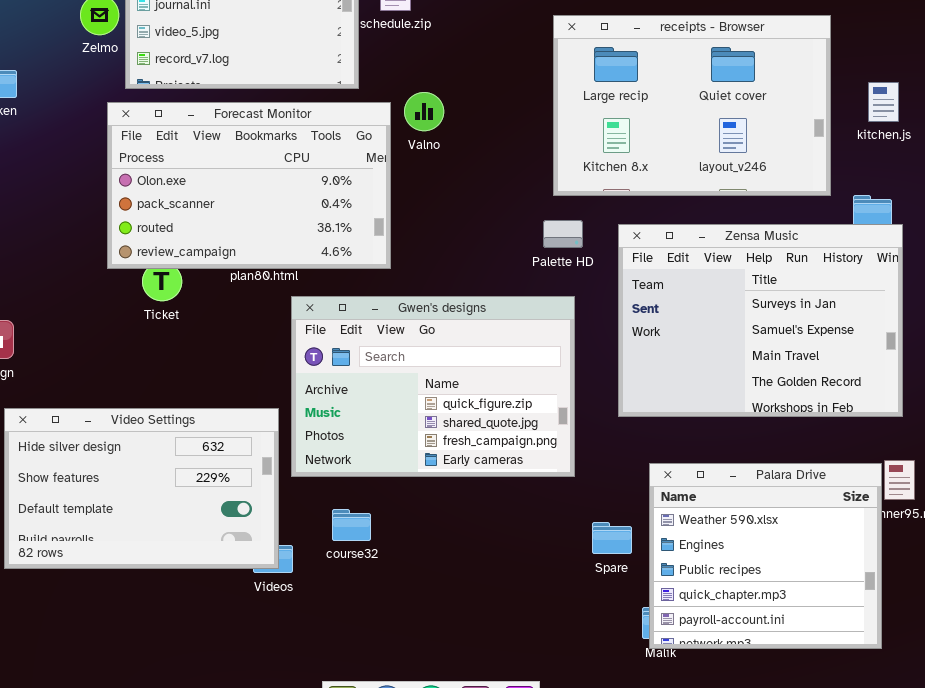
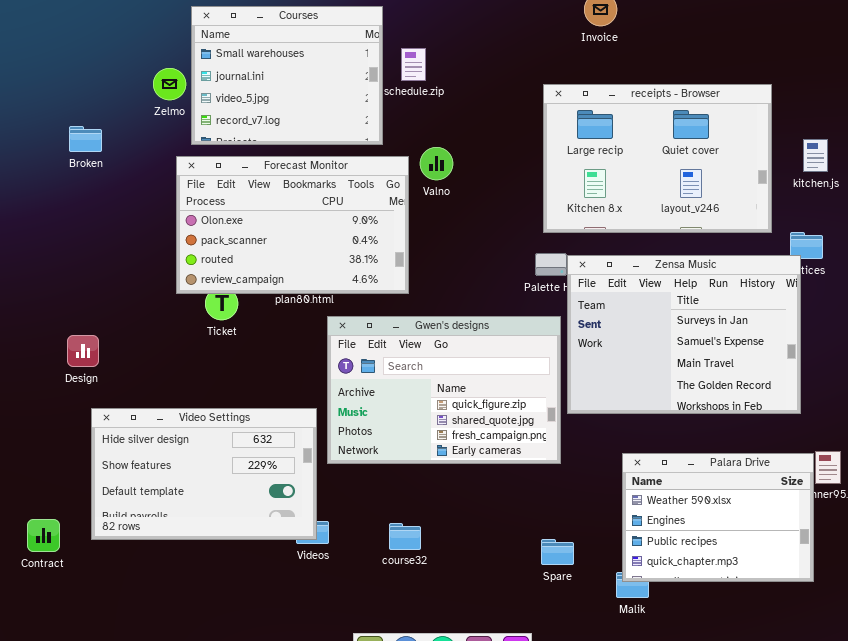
Zensa Music: [618,224,903,417] -> [567,255,801,414], moved
Palara Drive: [649,463,882,649] -> [622,453,814,582], resized
course32: [332,509,371,541] -> [389,523,421,550], moved
Spare: [592,522,632,554] -> [541,539,574,565], moved

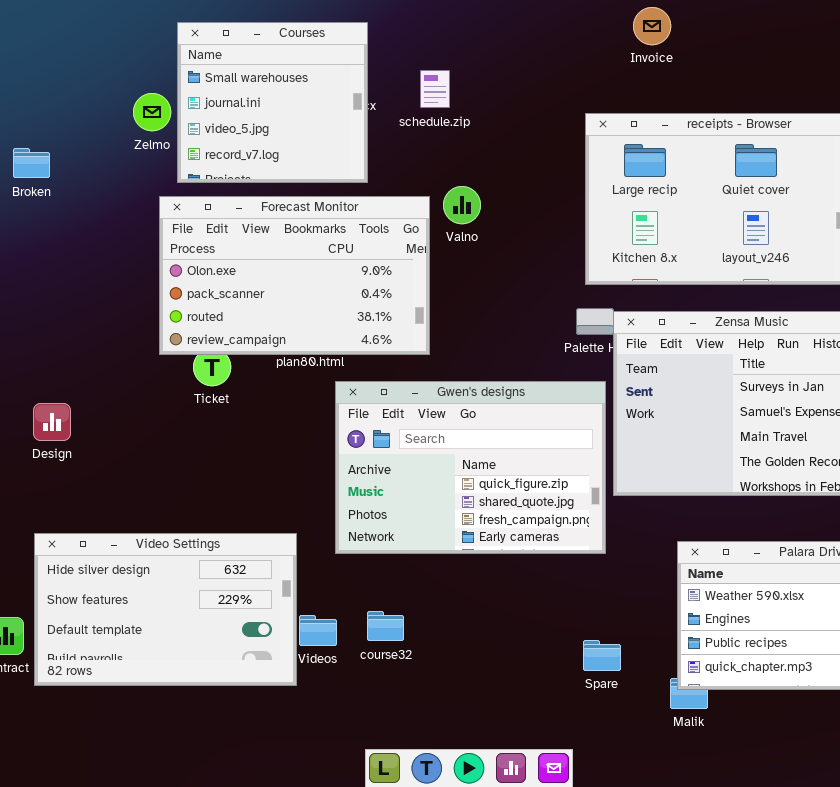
Courses: [191,6,383,145] -> [177,22,368,183], resized
Broken: [69,126,102,152] -> [13,148,50,178], moved
Video Settings: [91,408,317,540] -> [34,533,297,686], moved
course32: [389,523,421,550] -> [367,611,404,641], moved

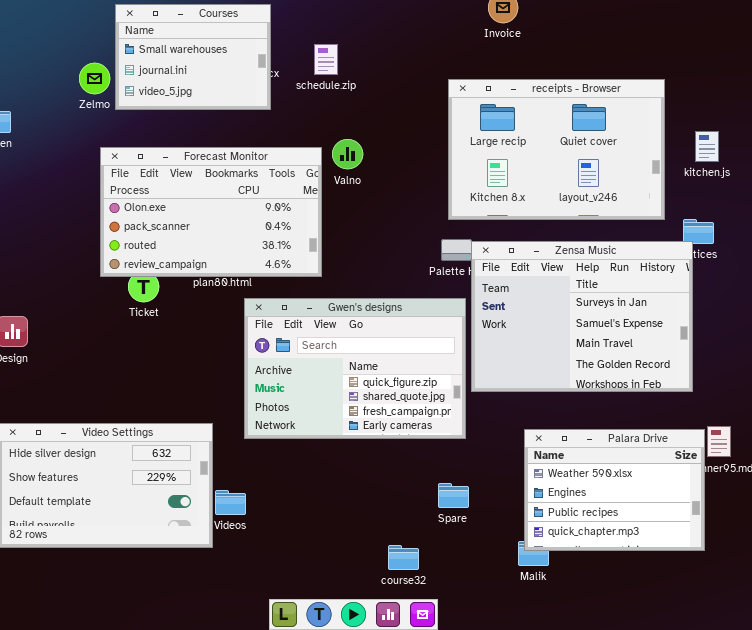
Courses: [177,22,368,183] -> [115,4,271,110], resized
course32: [367,611,404,641] -> [388,545,419,570], moved
Spare: [583,640,621,671] -> [438,483,469,508], moved

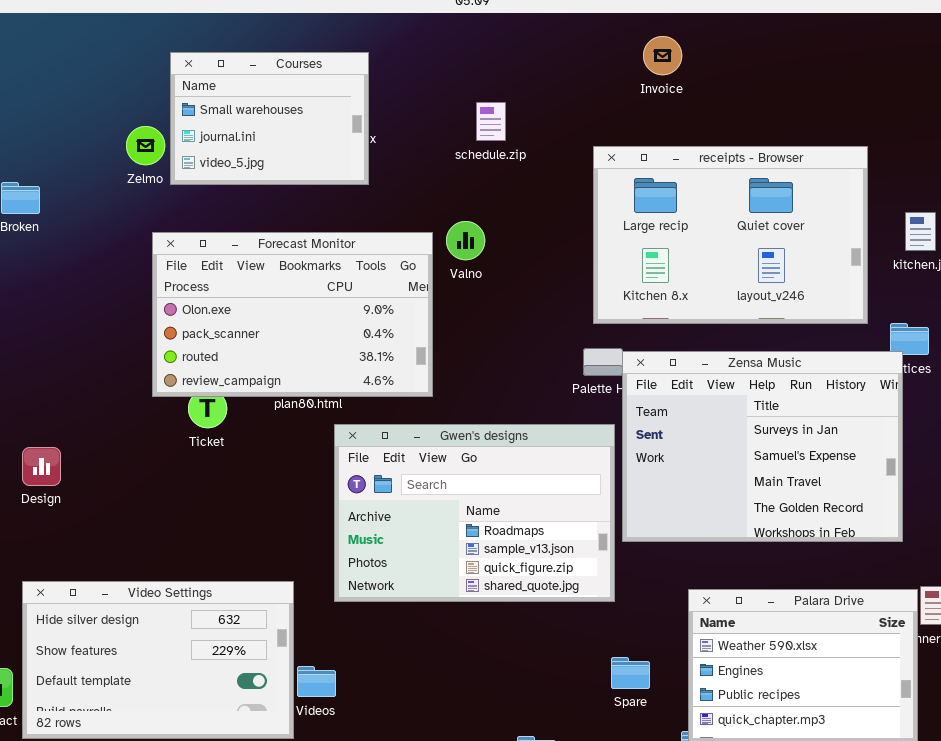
schedule.zip: [314,44,338,75] -> [476,102,506,141], moved
Gwen's designs: [244,298,466,439] -> [334,424,615,602], scrolled up 2 rows
Spare: [438,483,469,508] -> [611,657,650,689], moved

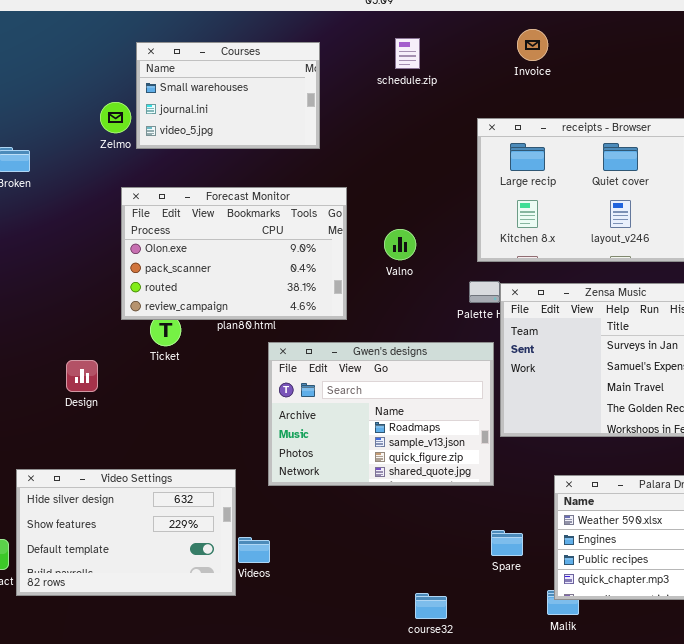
Courses: [170,52,369,185] -> [136,42,320,149], resized
schedule.zip: [476,102,506,141] -> [395,38,420,69], moved
Valno: [446,221,485,260] -> [384,229,416,260], moved
Design: [22,447,61,486] -> [66,360,98,392], moved

